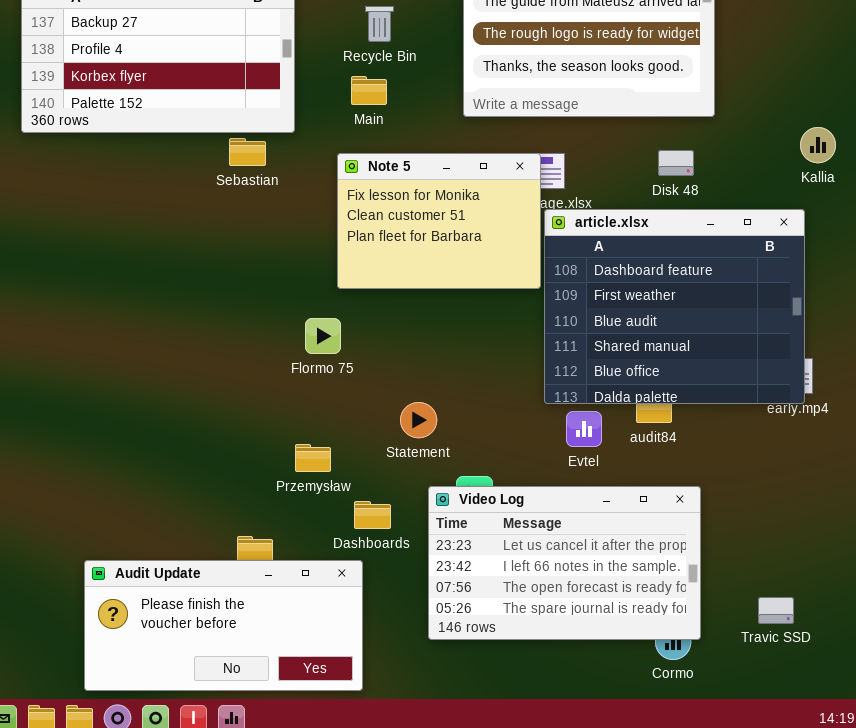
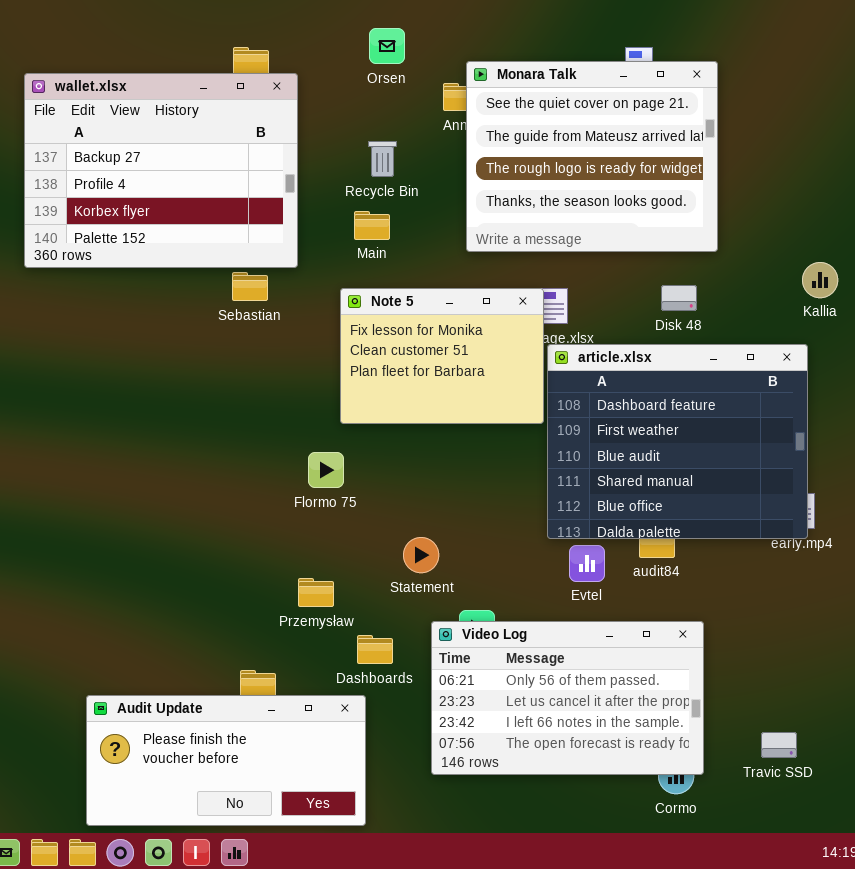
Video Log: [428,486,701,640] -> [431,621,704,775], scrolled up 1 row

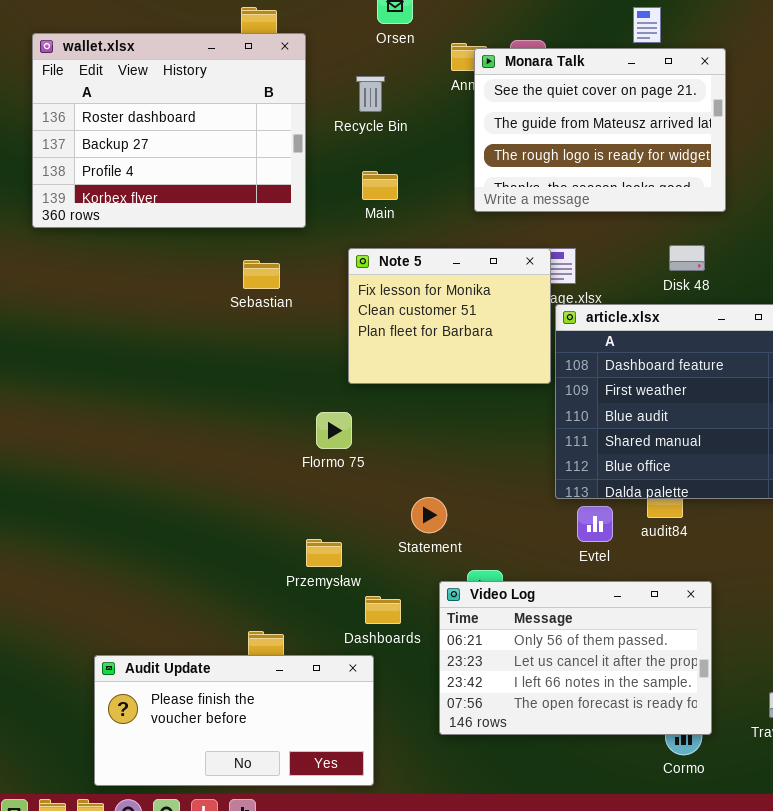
Monara Talk: [466,61,718,252] -> [474,48,726,212], resized
wallet.xlsx: [24,73,298,268] -> [32,33,306,228], scrolled up 1 row
Recycle Bin: [368,141,397,177] -> [356,76,385,112], moved
Sebastian: [232,272,268,301] -> [243,260,280,289], moved

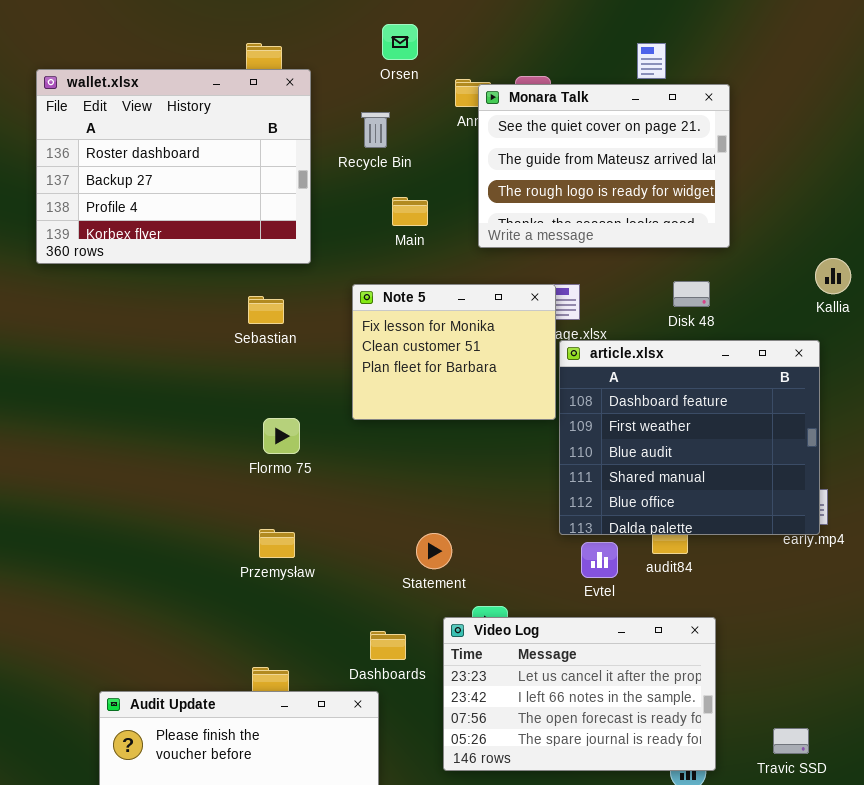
Main: [362,171,398,200] -> [392,197,428,226], moved
Flormo 75: [316,412,352,449] -> [263,418,300,454], moved
Przemysław: [306,539,342,567] -> [259,529,295,558], moved
Video Log: [439,581,712,735] -> [443,617,716,771], scrolled down 1 row

